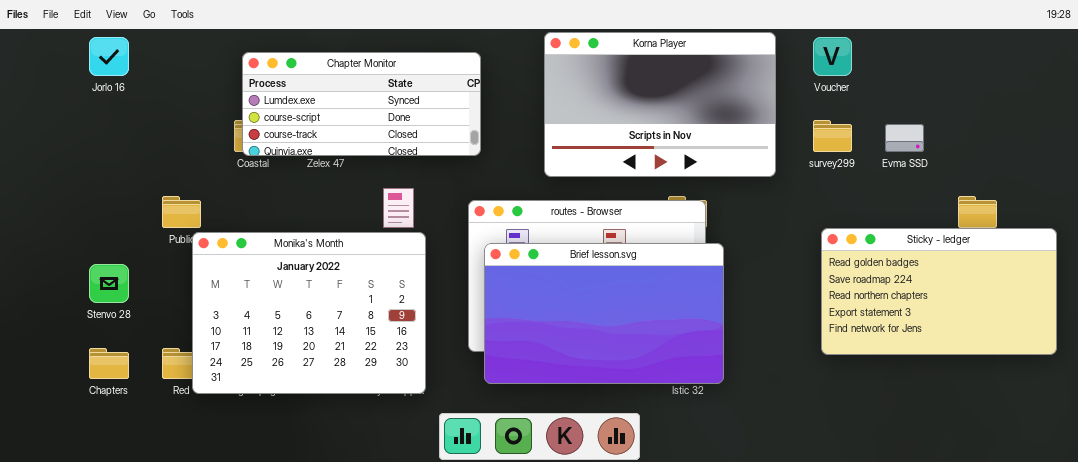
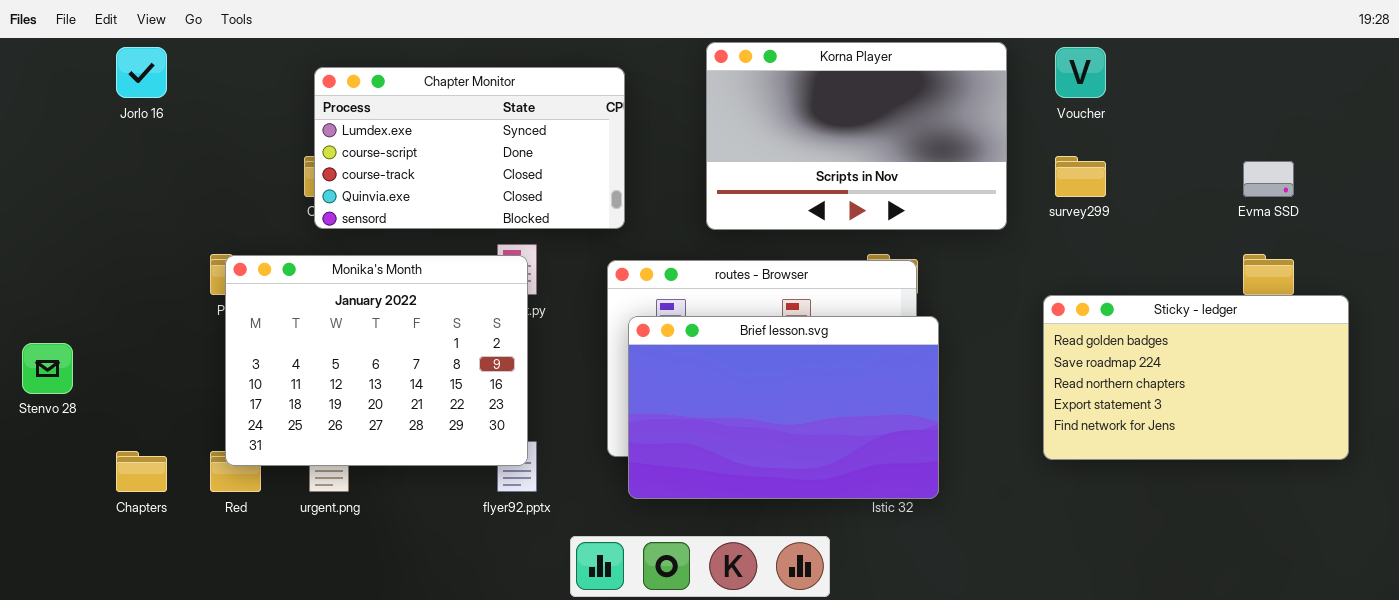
Chapter Monitor: [242,52,481,156] -> [314,67,625,229], resized
Evma SSD: [885,124,924,152] -> [1243,161,1294,197], moved
Sticky - ledger: [821,228,1057,355] -> [1043,295,1349,460], moved
Monika's Month: [192,232,426,394] -> [225,255,528,466], moved
Stenvo 28: [89,264,129,303] -> [22,343,73,394], moved

